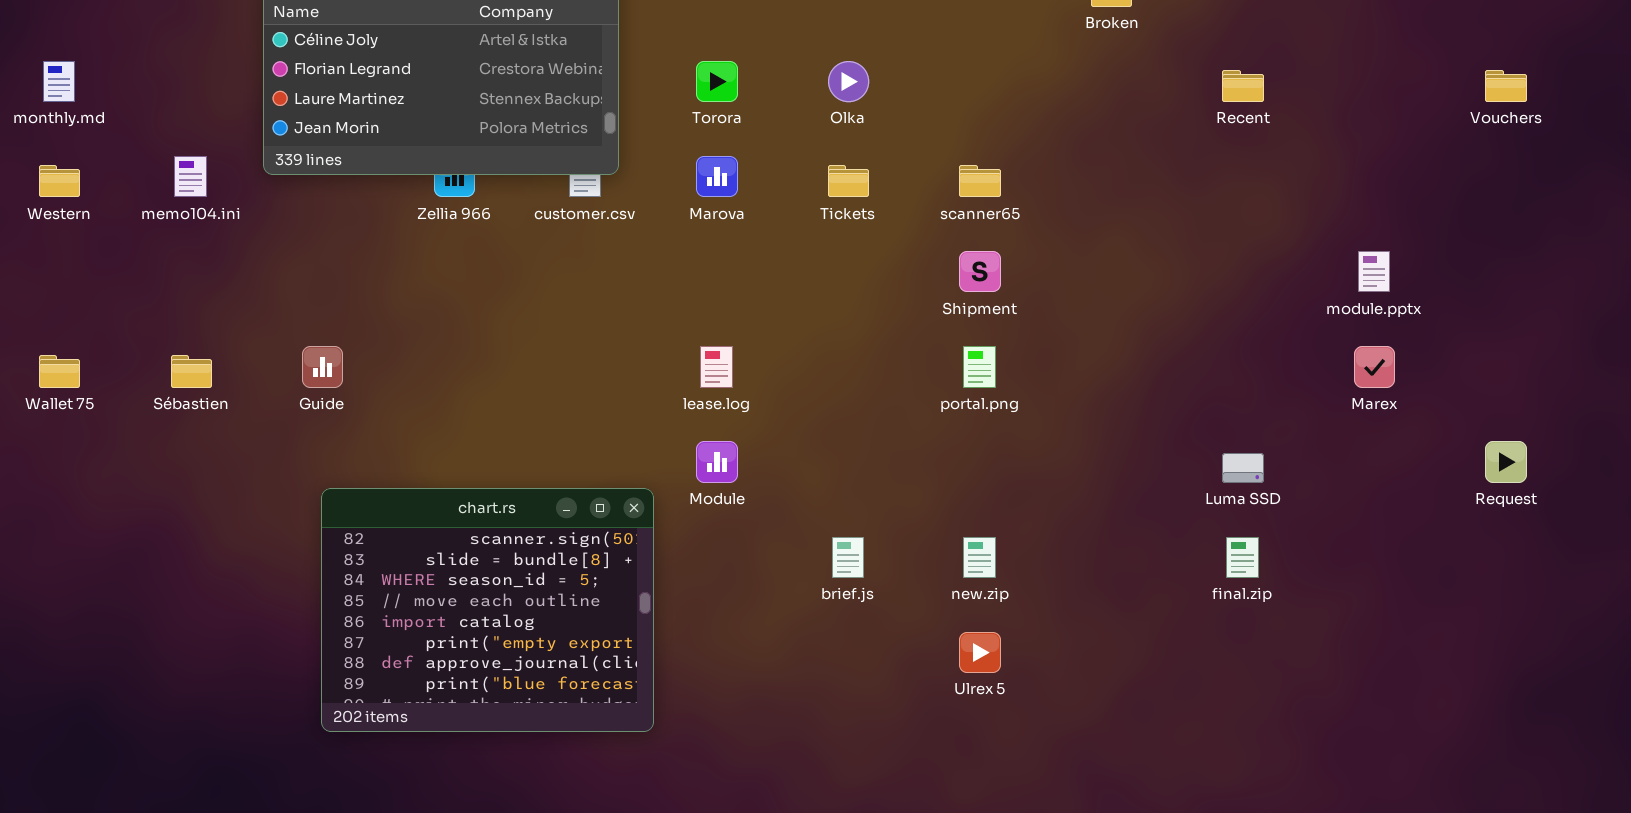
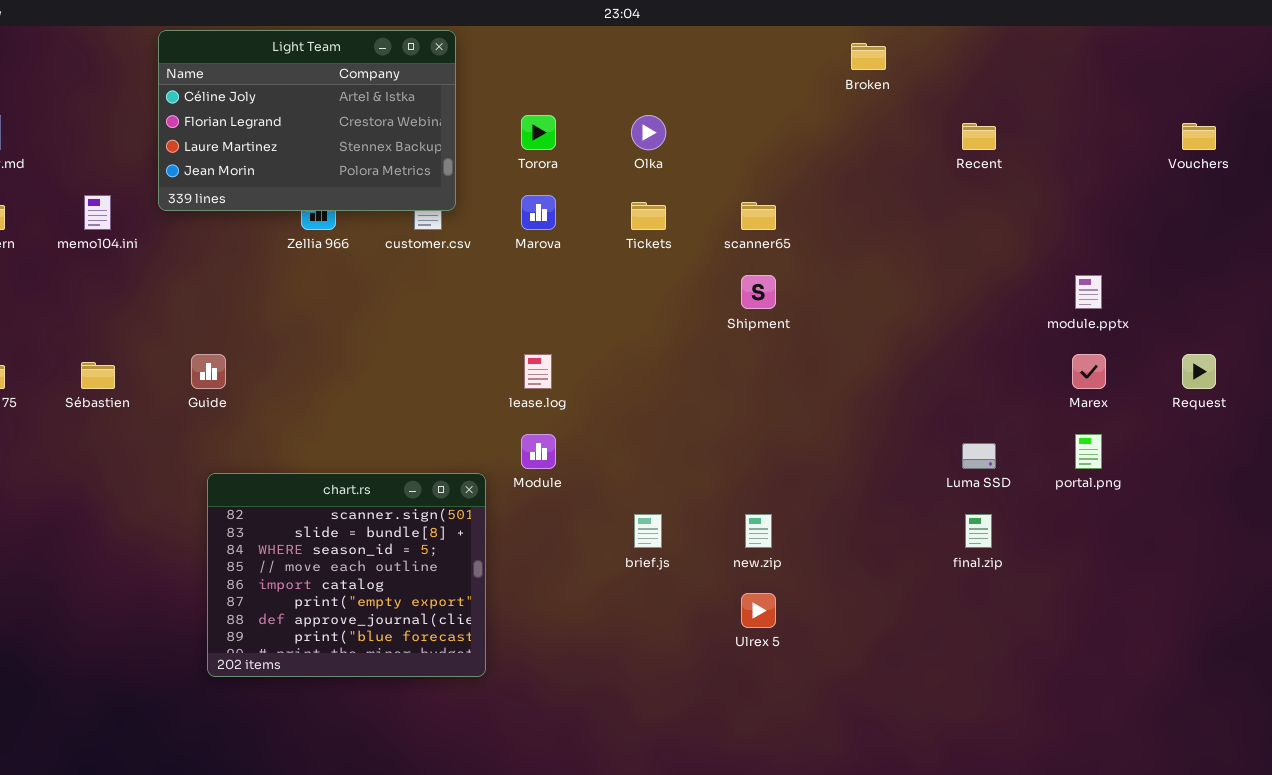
portal.png: [963,346,996,388] -> [1075,434,1102,469], moved
Request: [1485,441,1527,483] -> [1182,354,1216,389], moved

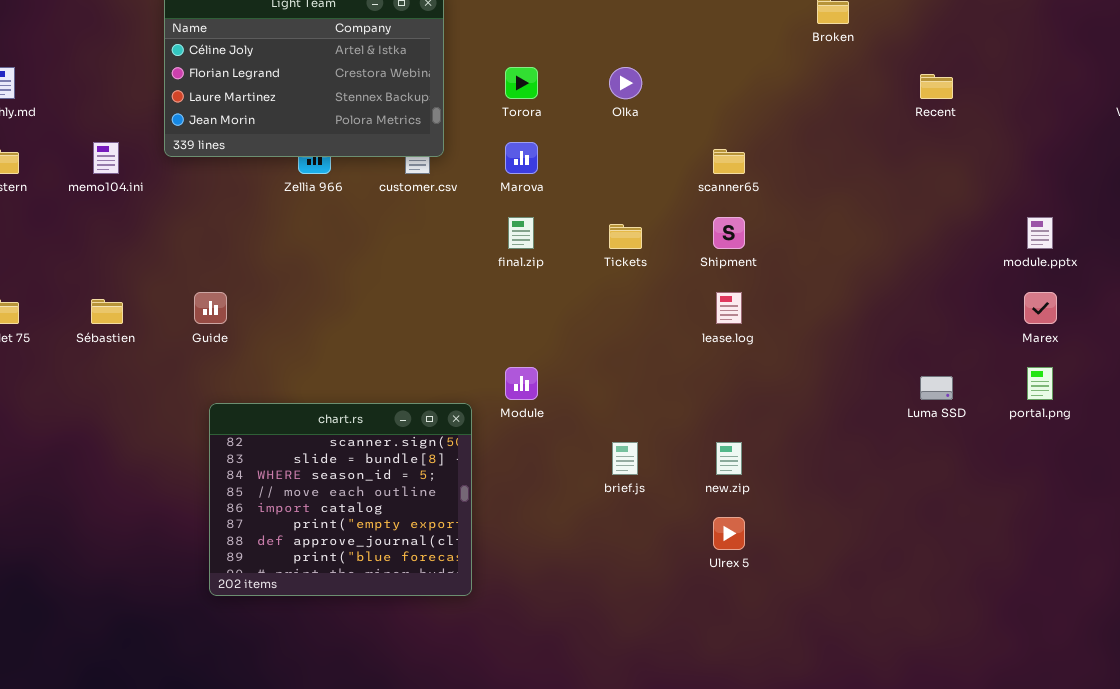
Tickets: [631,202,666,230] -> [609,224,642,249], moved
lease.log: [524,354,552,389] -> [716,292,742,324], moved
final.zip: [965,514,992,548] -> [508,217,534,249], moved

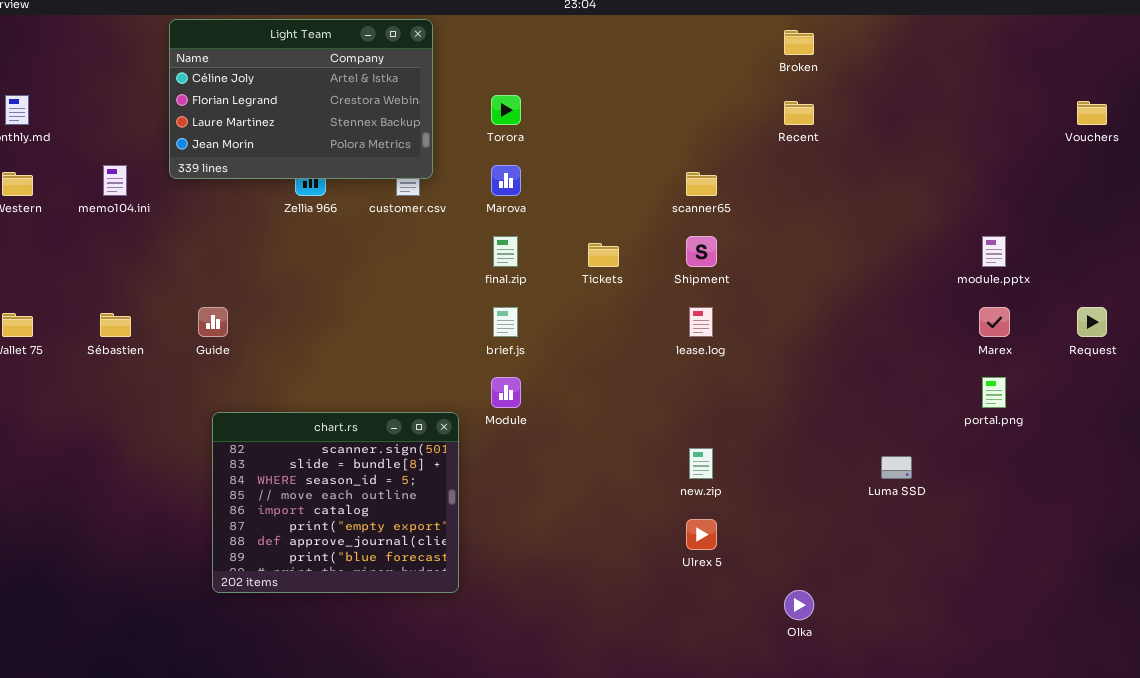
Olka: [609,67,642,99] -> [784,590,814,620], moved
Recent: [920,74,953,99] -> [784,101,814,125], moved
Luma SSD: [920,376,953,400] -> [881,456,912,479], moved
brief.js: [612,442,638,475] -> [493,307,518,337], moved

